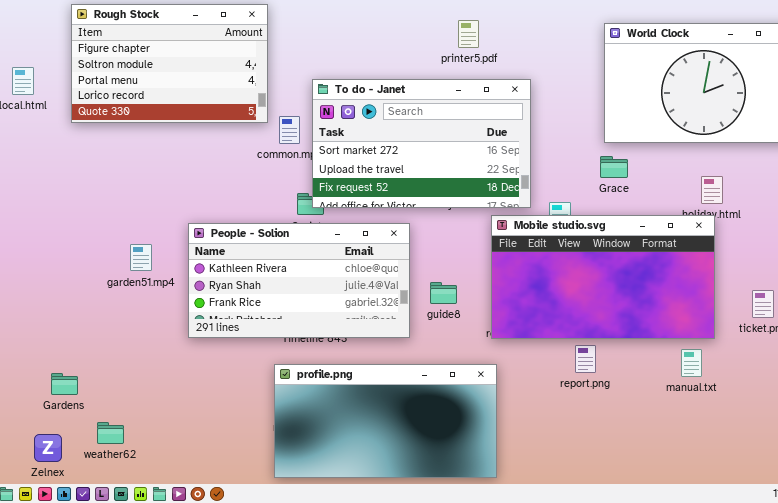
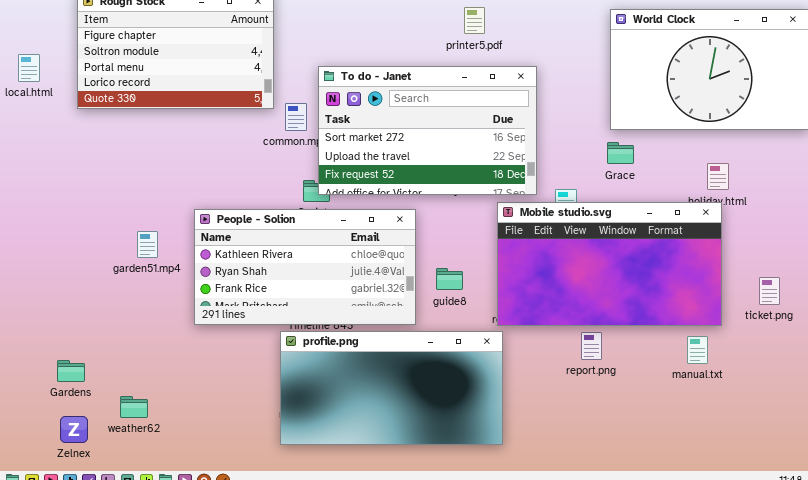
profile.png: [274,364,497,478] -> [280,331,503,445], moved
weather62: [97,422,124,444] -> [120,396,148,418], moved
Zelnex: [34,434,62,462] -> [60,416,88,443], moved

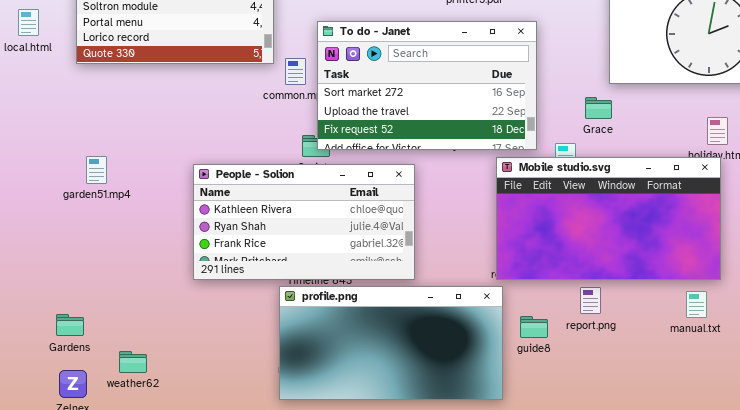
Grace: [607,142,634,164] -> [585,97,612,119], moved
garden51.mp4: [137,231,158,258] -> [86,156,107,184], moved
guide8: [436,268,463,290] -> [520,316,548,338], moved

